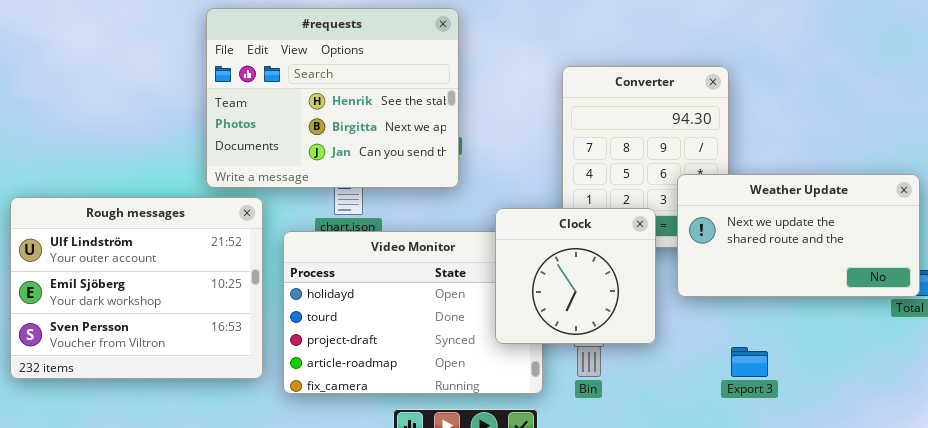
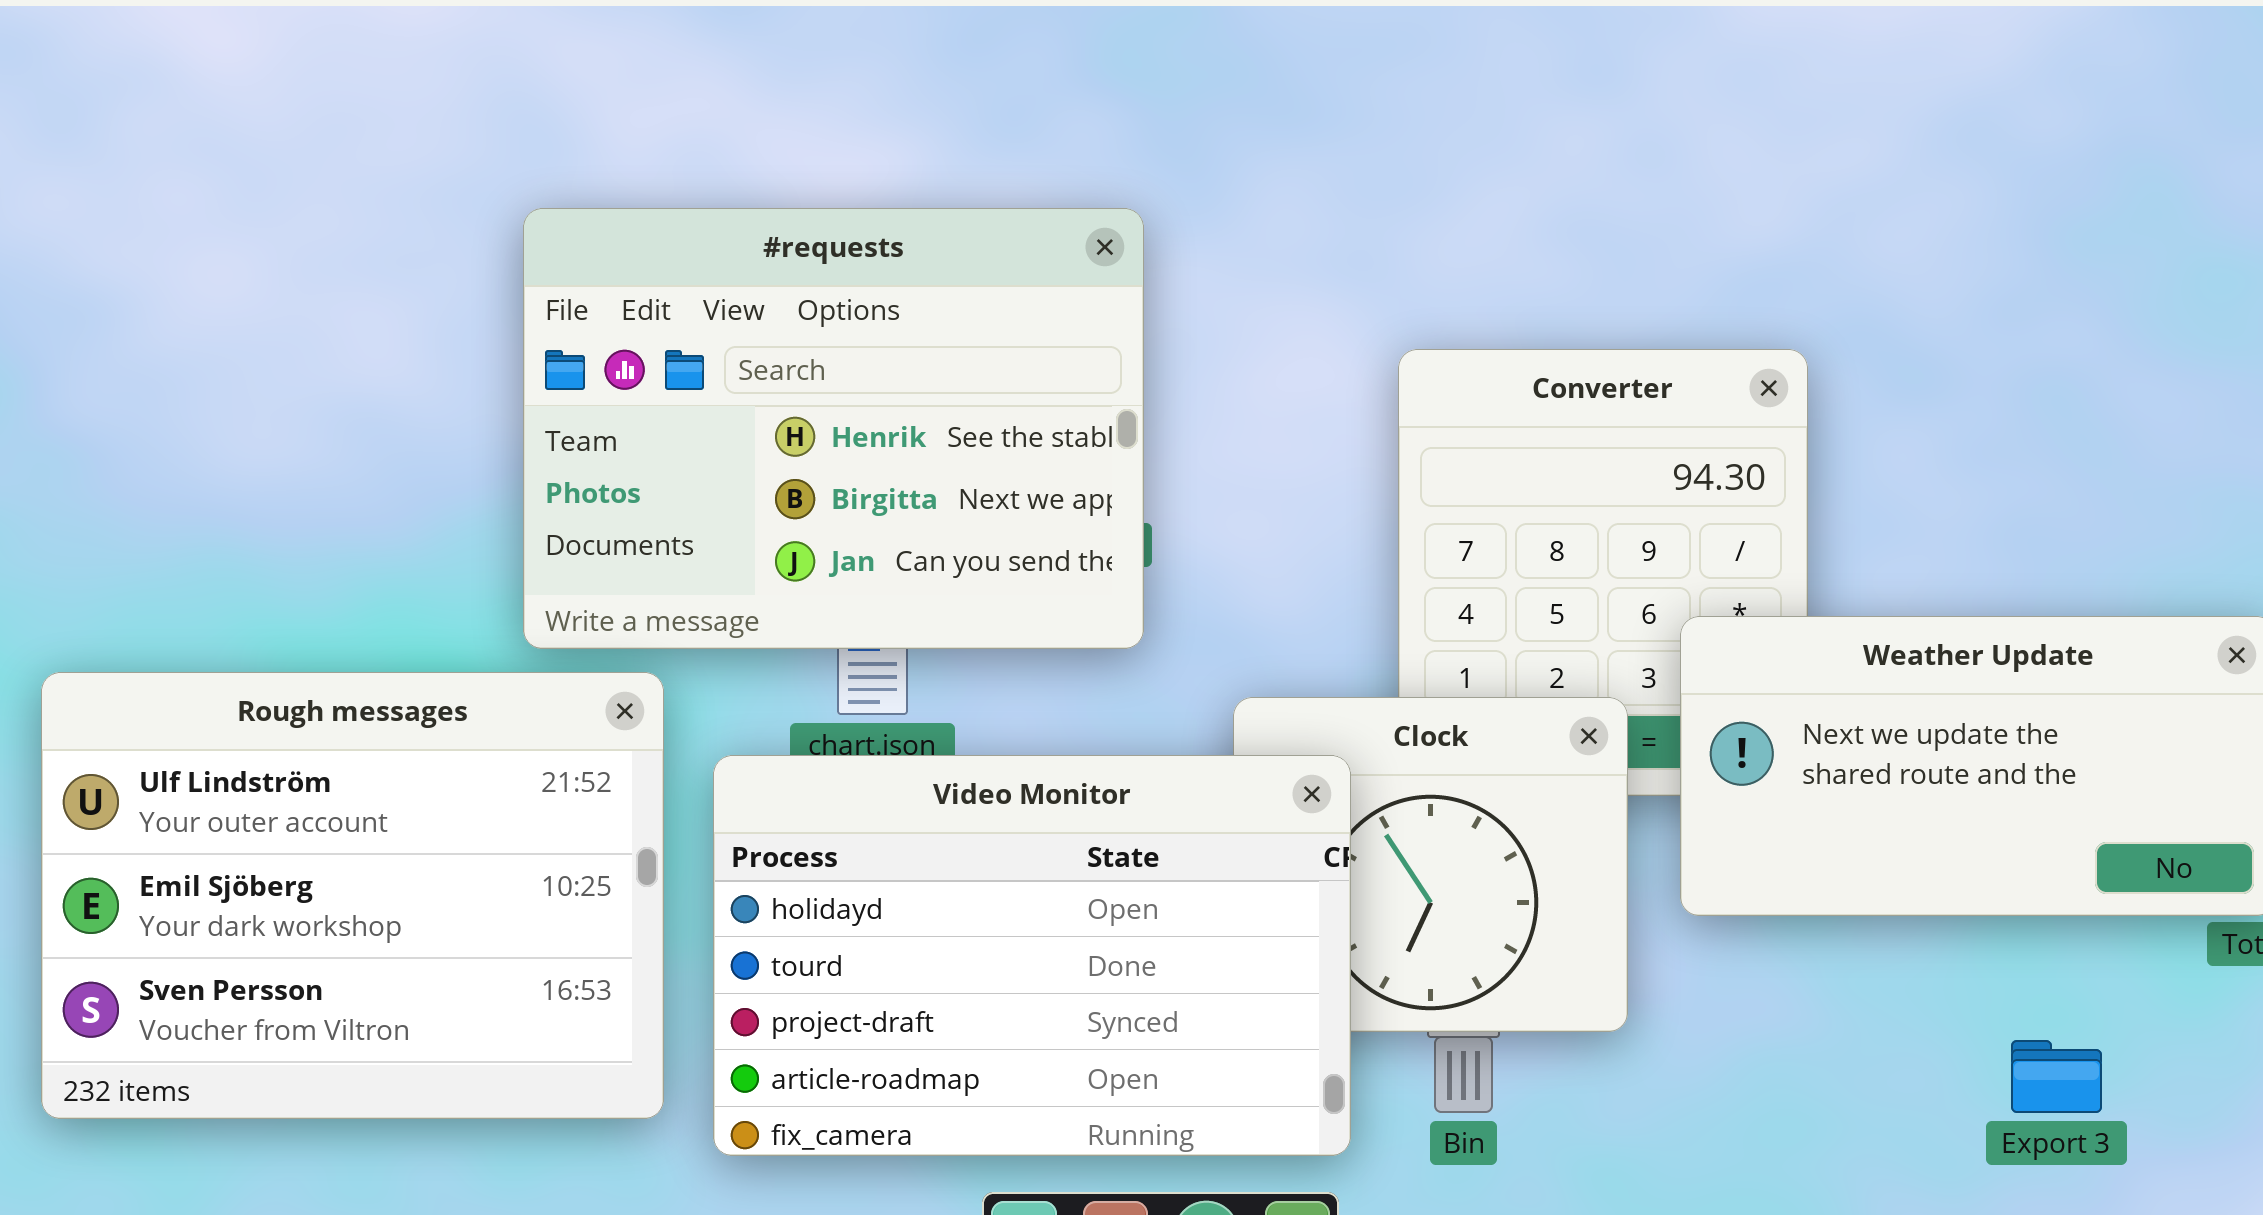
Video Monitor: [283,231,543,394] -> [713,755,1351,1156], raised
Export 3: [731,347,768,377] -> [2011,1040,2102,1113], moved

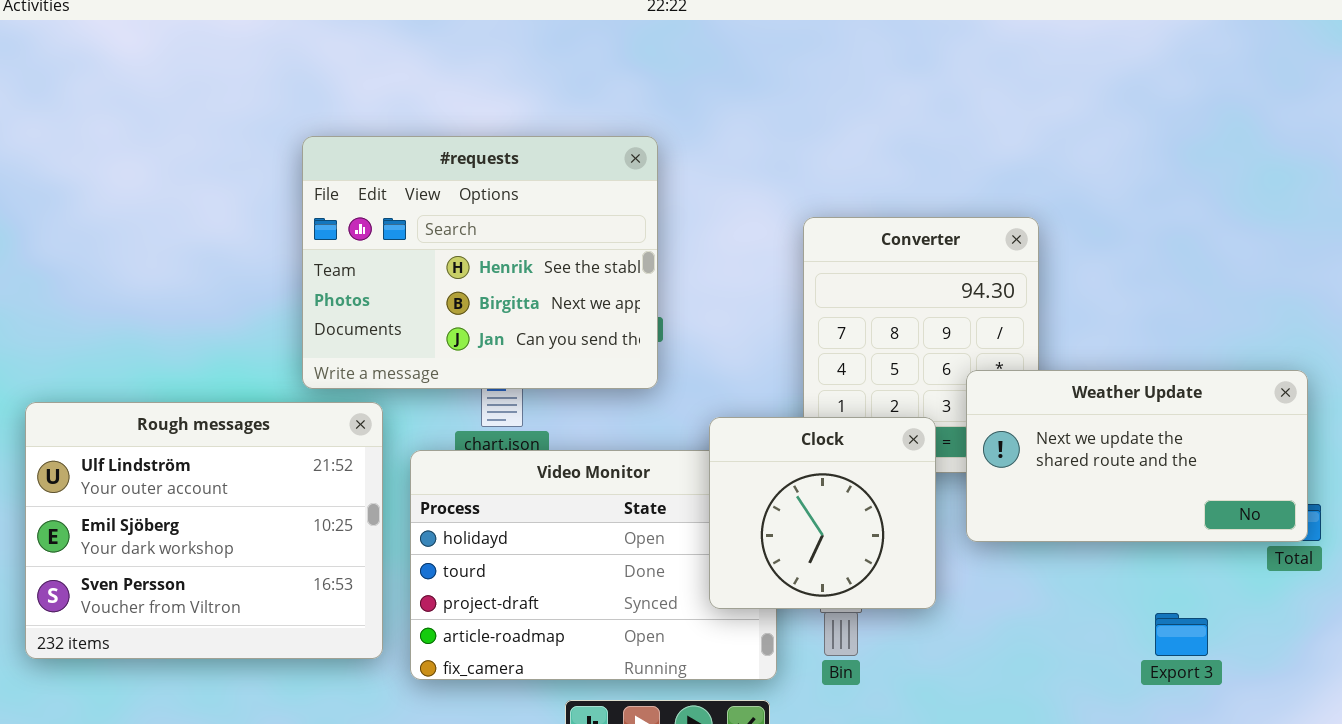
Clock: [1233,697,1628,1032] -> [709,417,936,609], raised

